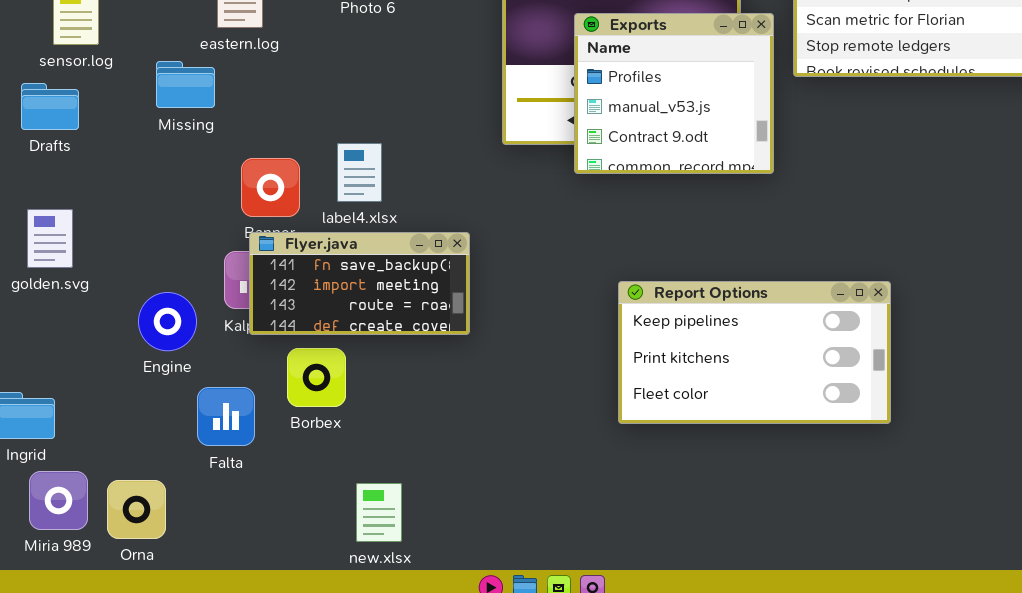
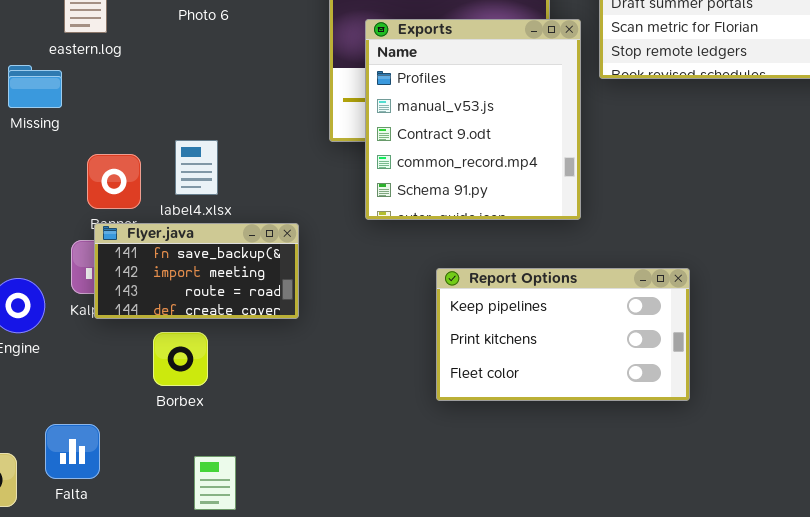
Exports: [574,13,774,174] -> [365,19,581,220], resized
Borbex: [287,348,346,407] -> [153,332,208,386], moved
Falta: [197,387,255,446] -> [45,424,100,479], moved

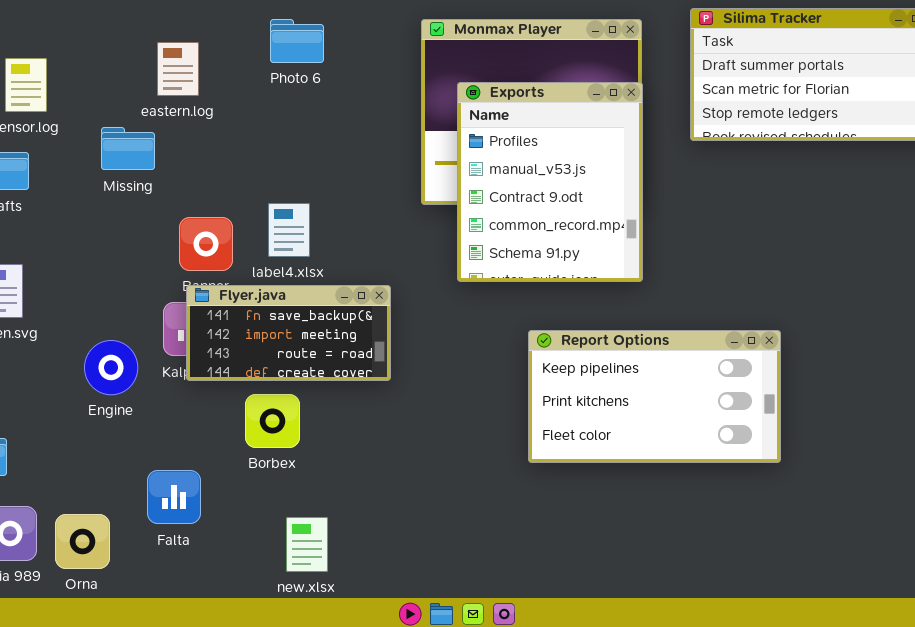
Exports: [365,19,581,220] -> [457,82,643,282], resized
Falta: [45,424,100,479] -> [147,470,201,524], moved

